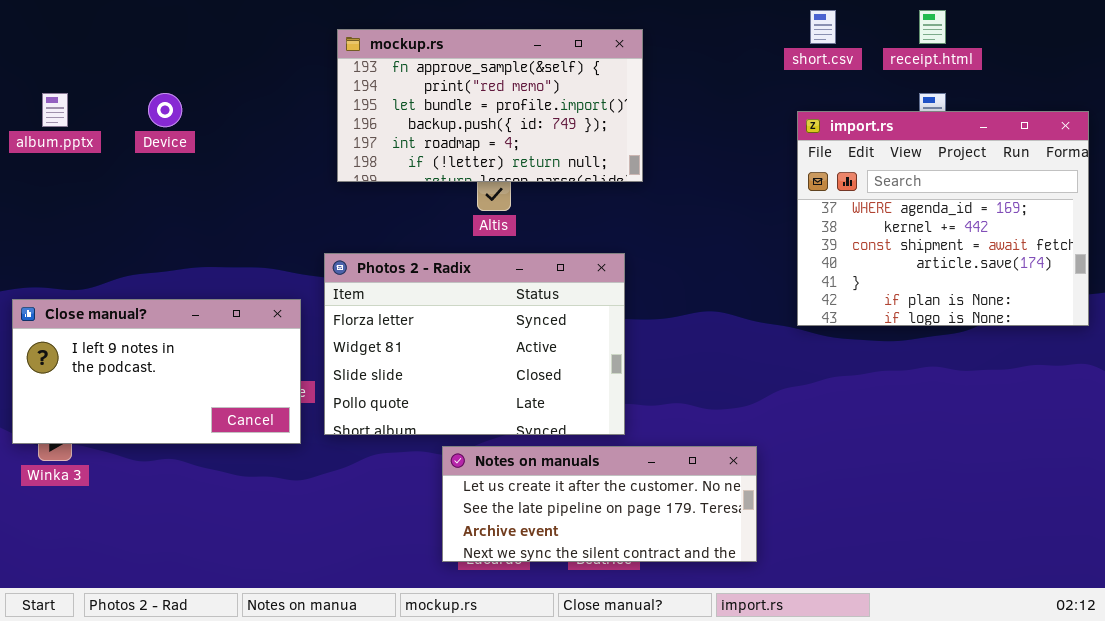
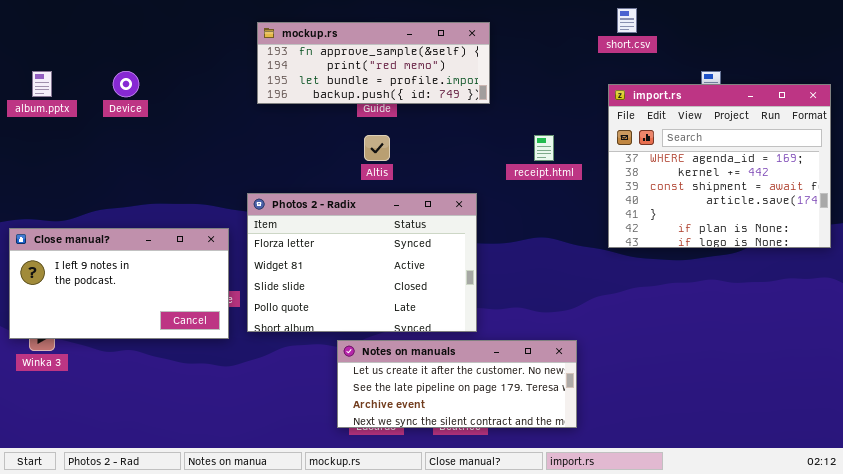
receipt.html: [919,10,946,44] -> [534,135,554,161], moved
mockup.rs: [337,29,643,182] -> [257,22,490,104], resized

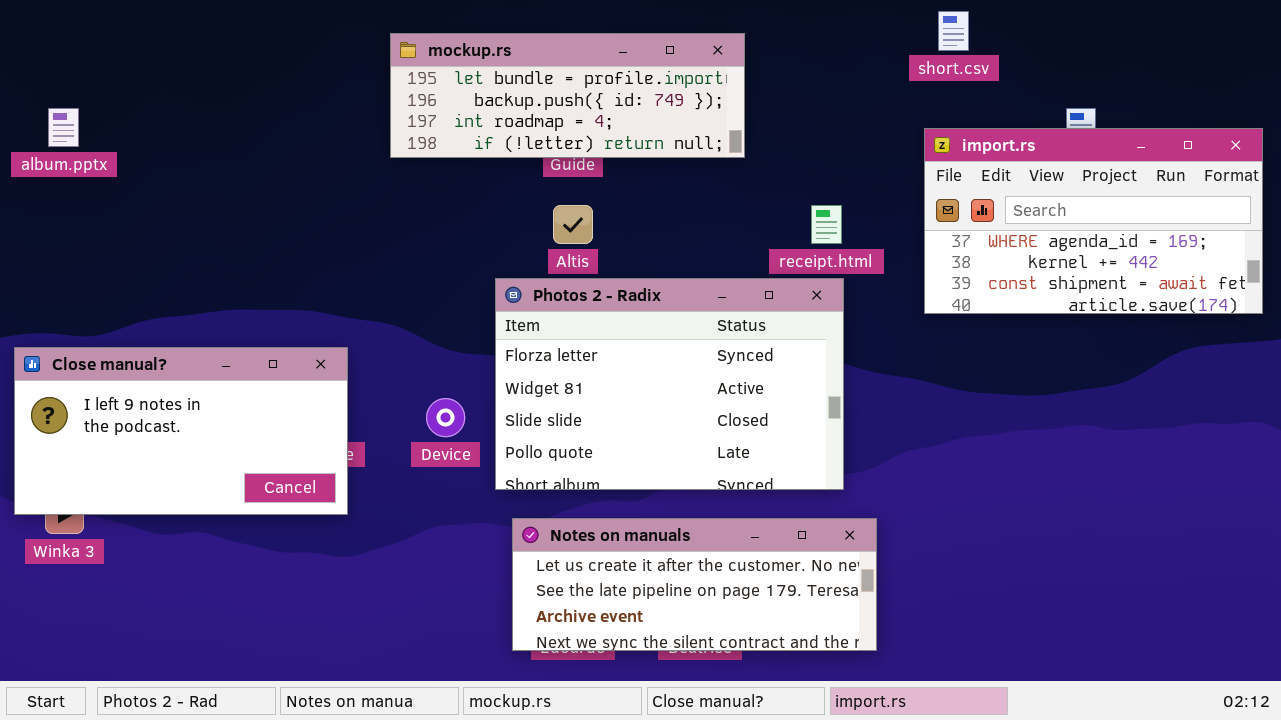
mockup.rs: [257,22,490,104] -> [390,33,745,158], scrolled down 2 rows
Device: [113,71,139,97] -> [426,398,465,437], moved
import.rs: [608,84,831,248] -> [924,128,1263,314], resized
Photos 2 - Radix: [247,193,477,332] -> [495,278,844,490], moved

